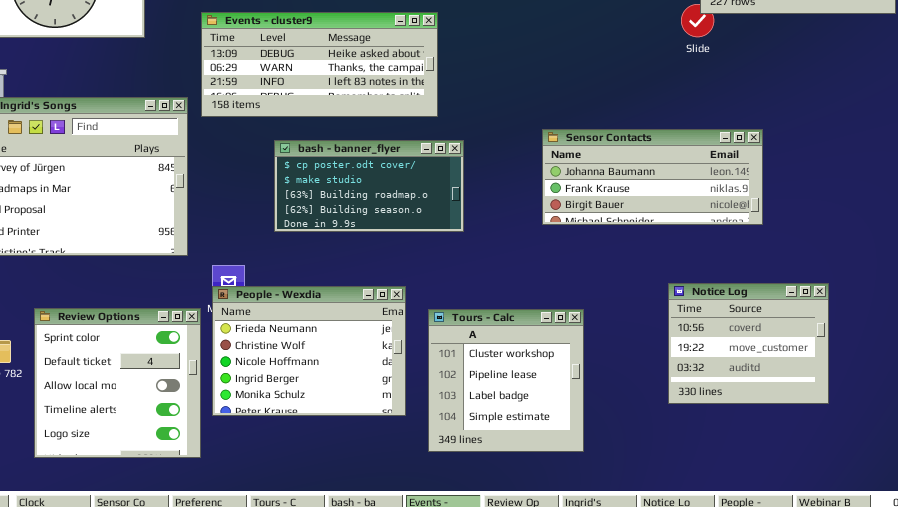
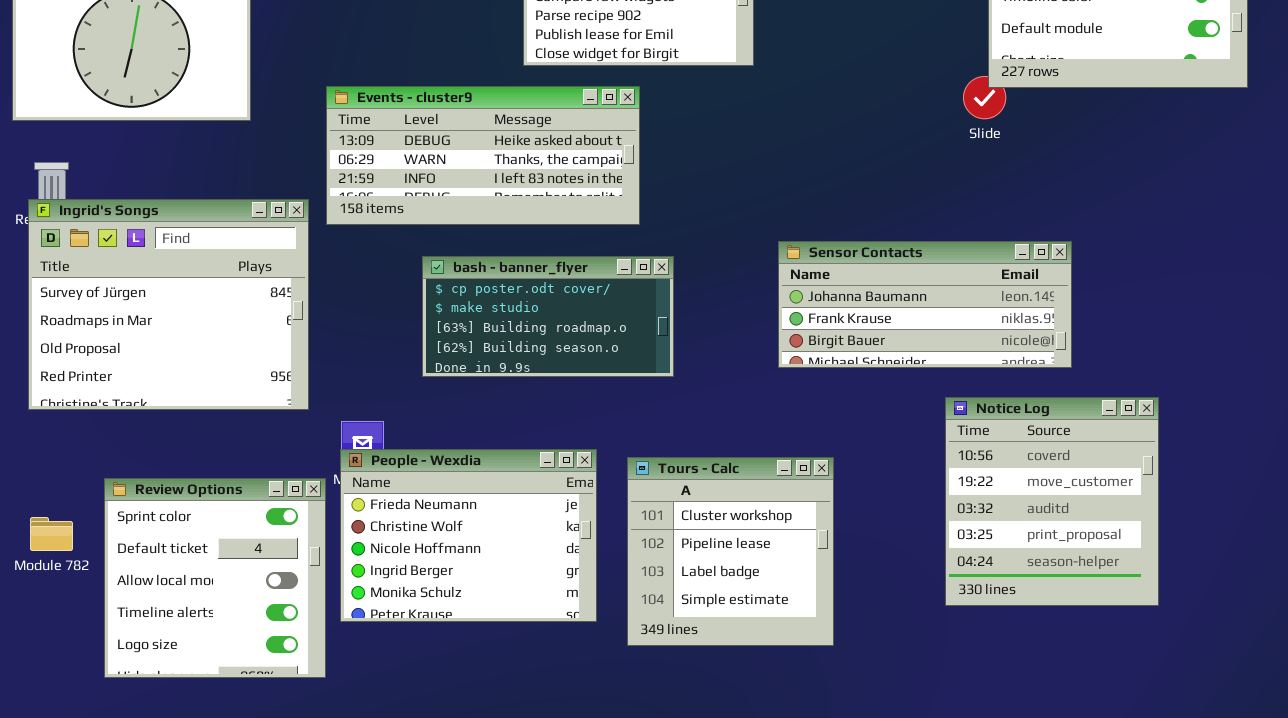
Notice Log: [668,283,829,404] -> [945,397,1159,606], resized
Tours - Calc: [428,309,584,452] -> [627,457,834,646], moved

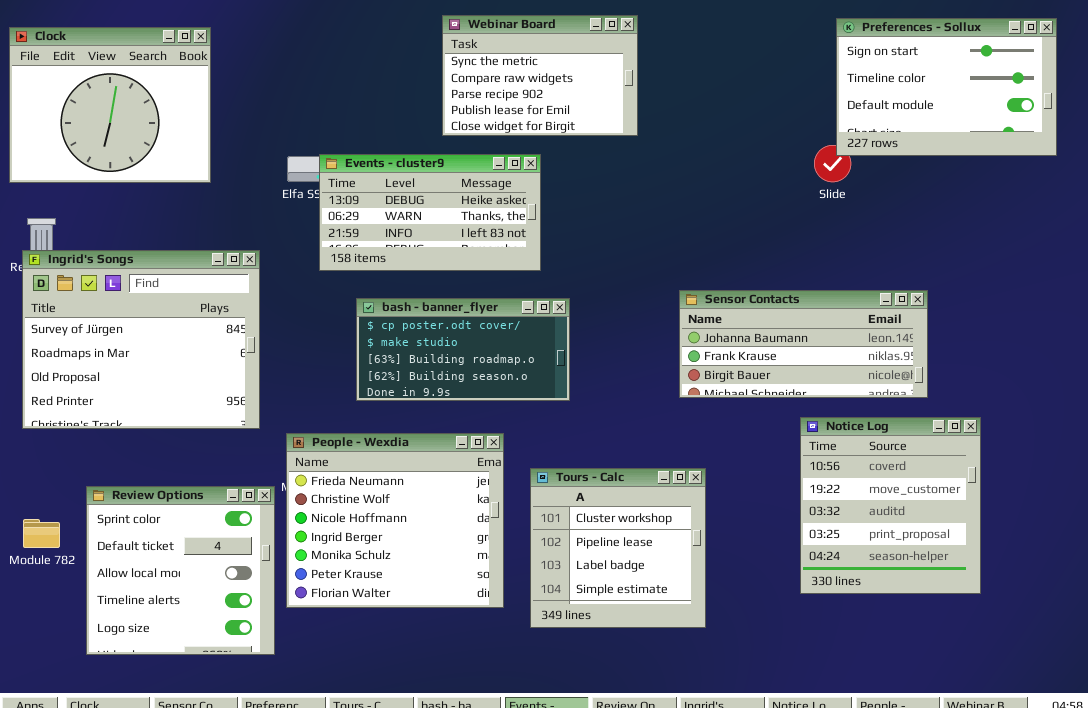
Events - cluster9: [326,86,640,225] -> [319,154,541,271], resized
Sensor Contacts: [778,241,1072,368] -> [679,290,928,398], moved
People - Wexdia: [340,449,597,622] -> [286,433,504,608], resized

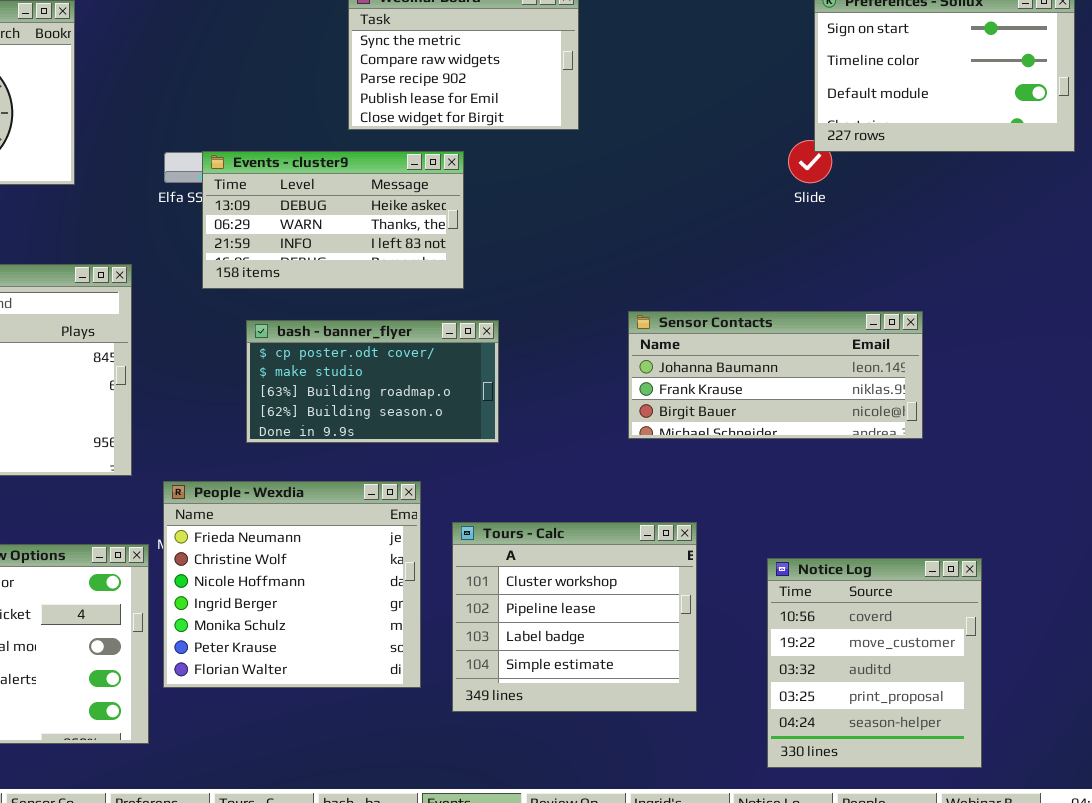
Notice Log: [800,417,981,594] -> [767,558,982,768], moved
Tours - Calc: [530,468,706,628] -> [452,522,697,712], resized

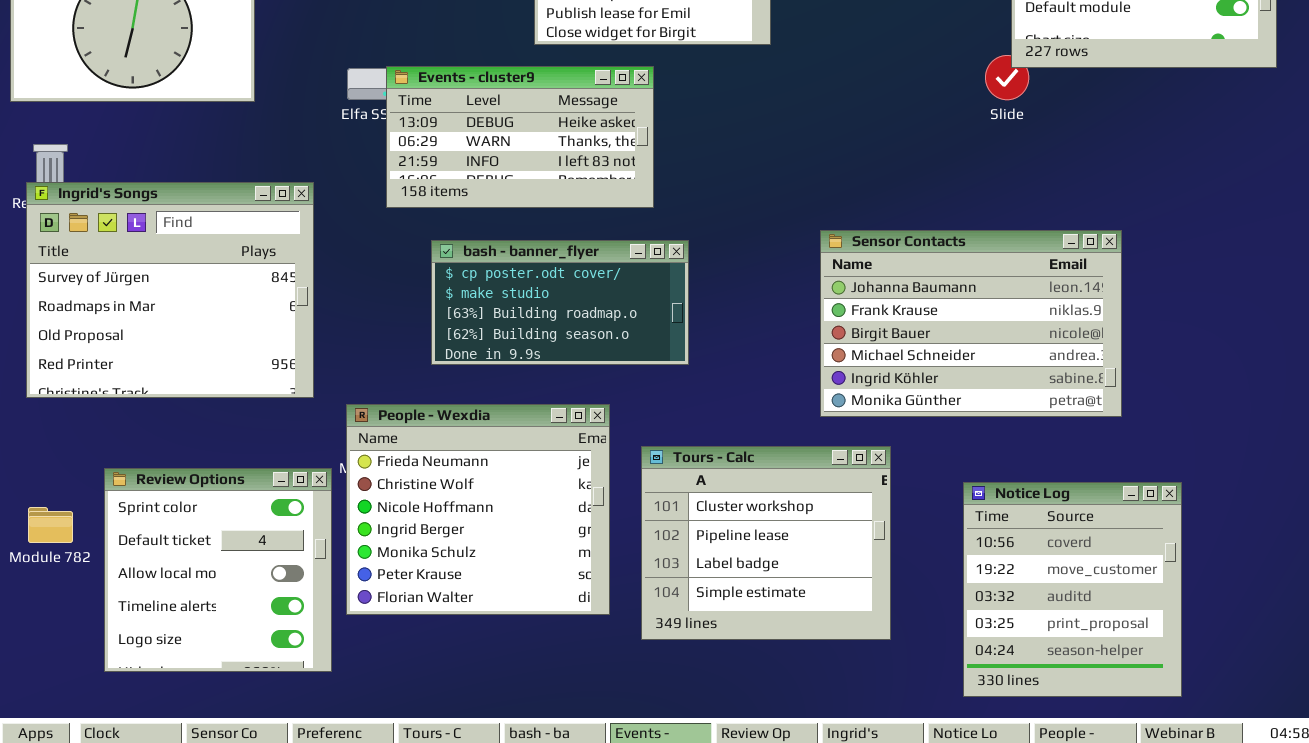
Sensor Contacts: [628,311,923,439] -> [820,230,1122,417], resized

